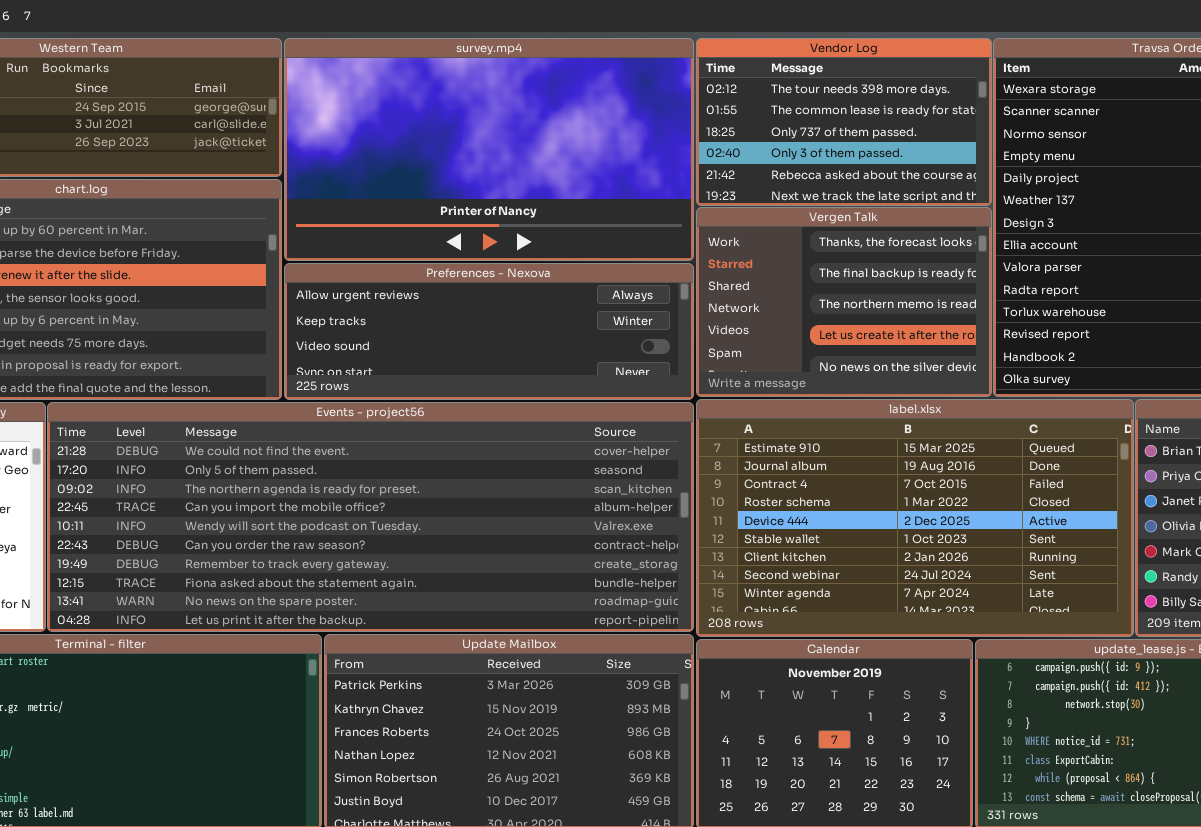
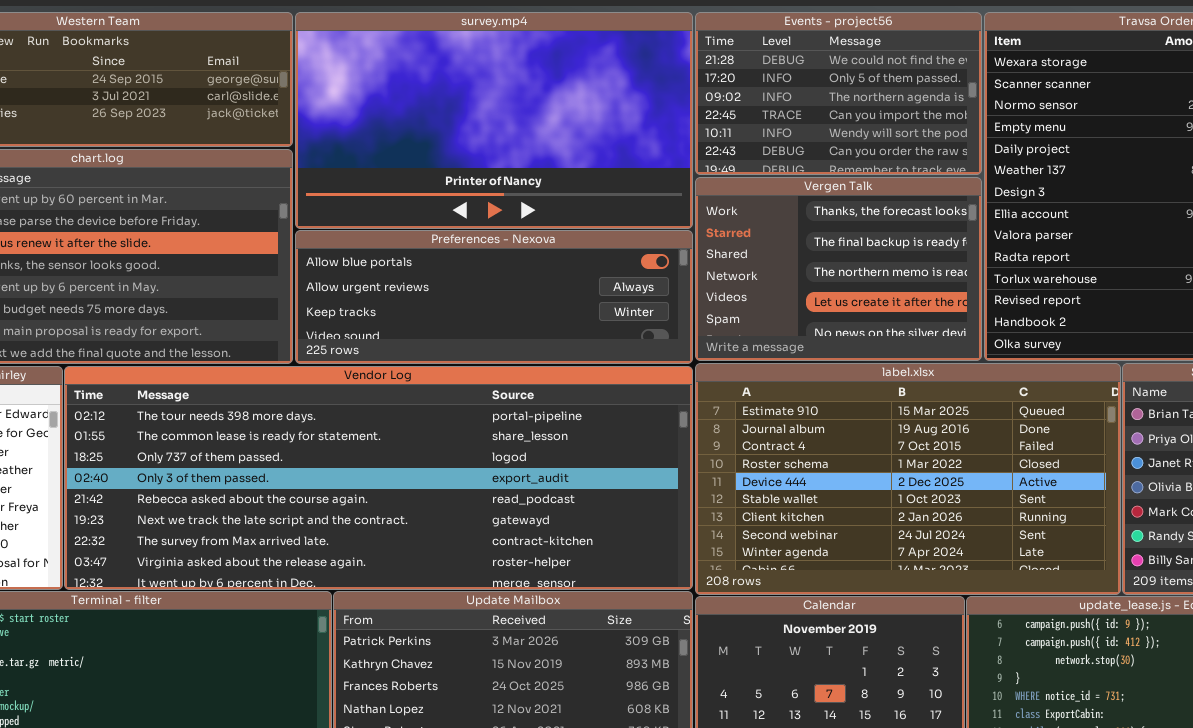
Vendor Log: [696,38,992,206] -> [64,366,693,590], moved, resized
Preferences - Nexova: [284,263,694,400] -> [295,230,693,364], scrolled up 1 row
Events - project56: [47,402,694,632] -> [695,12,982,175], moved, resized

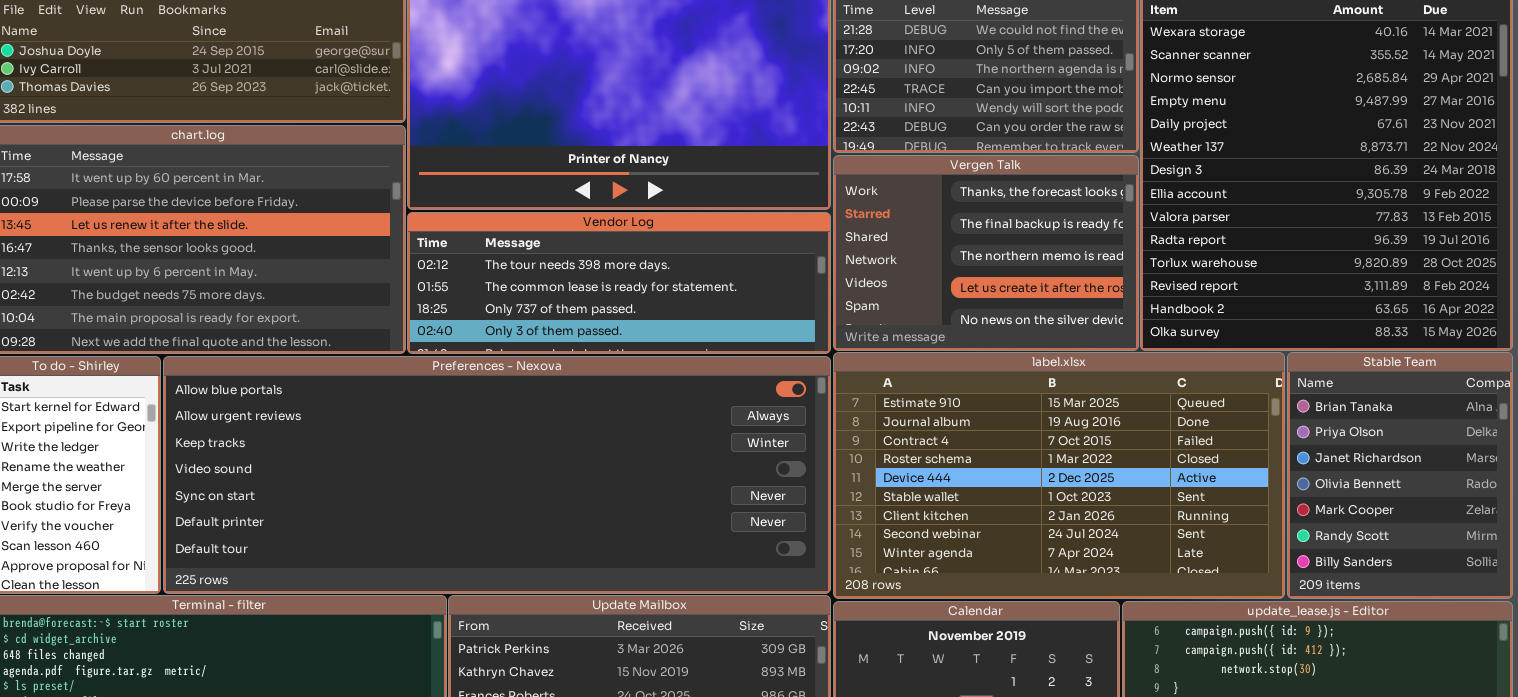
Preferences - Nexova: [295,230,693,364] -> [163,356,831,594], moved, resized
Vendor Log: [64,366,693,590] -> [407,212,831,354], moved, resized

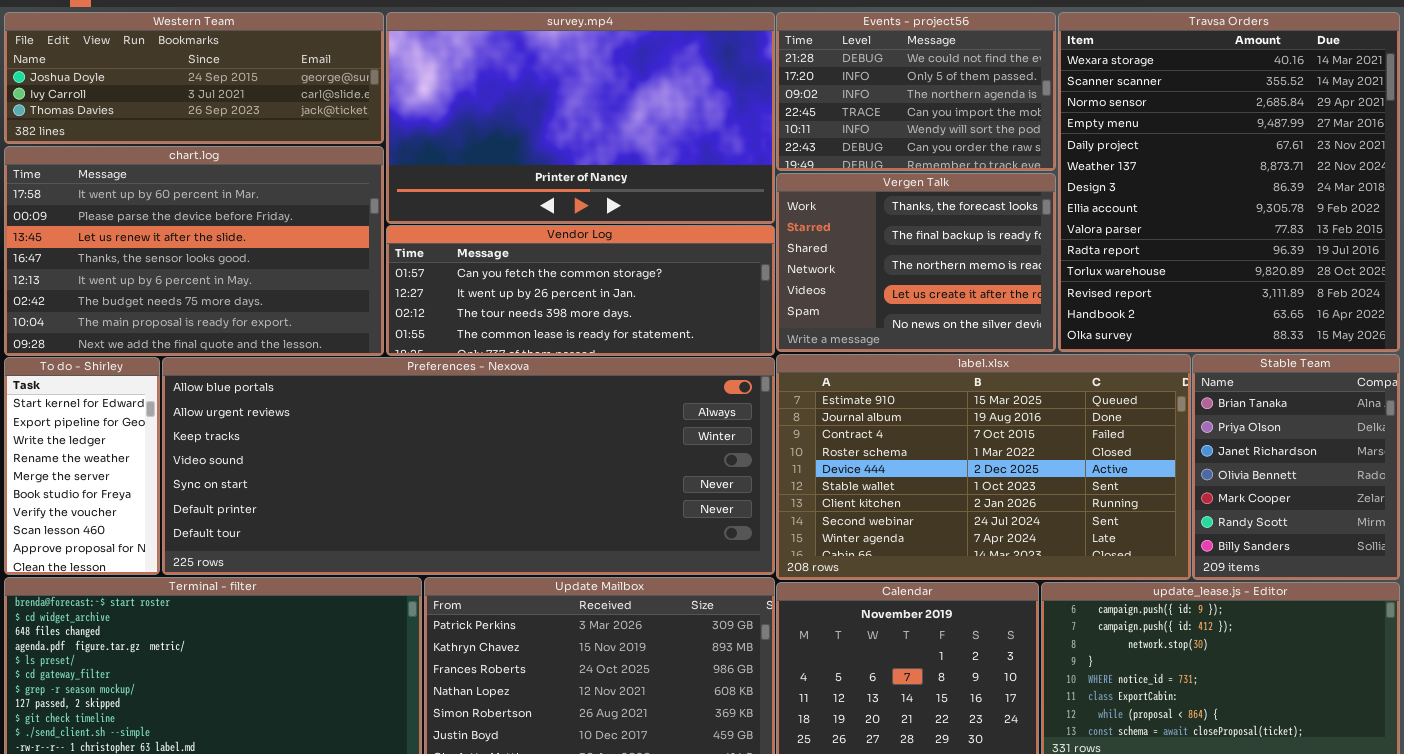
Vendor Log: [407,212,831,354] -> [386,225,775,356], scrolled up 2 rows

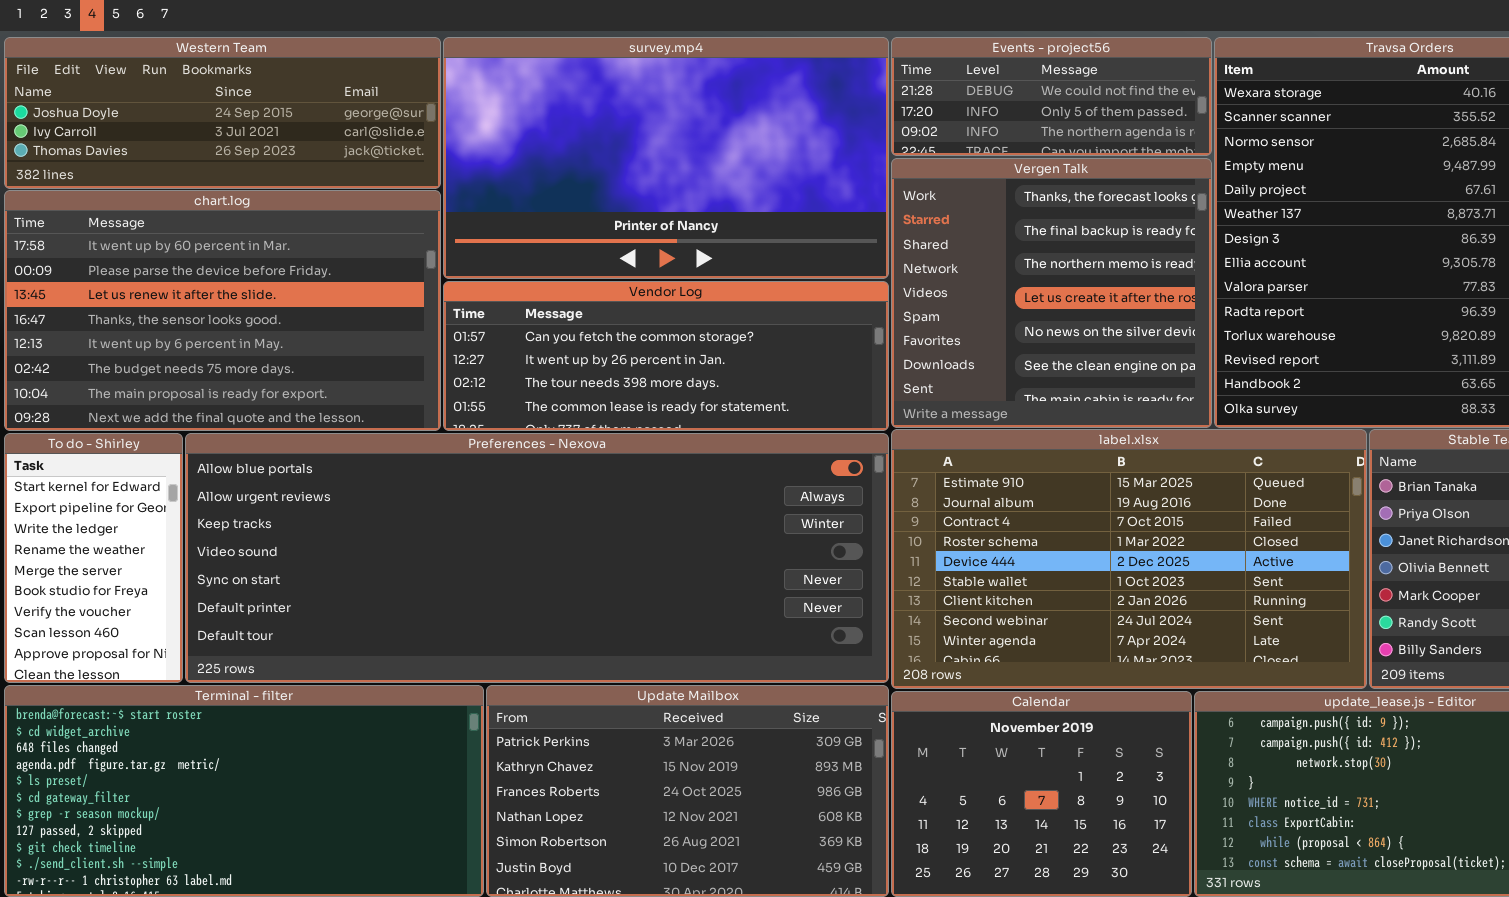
Events - project56: [776,12,1056,171] -> [891,37,1212,156], resized
Vergen Talk: [776,173,1056,352] -> [891,158,1212,428], resized

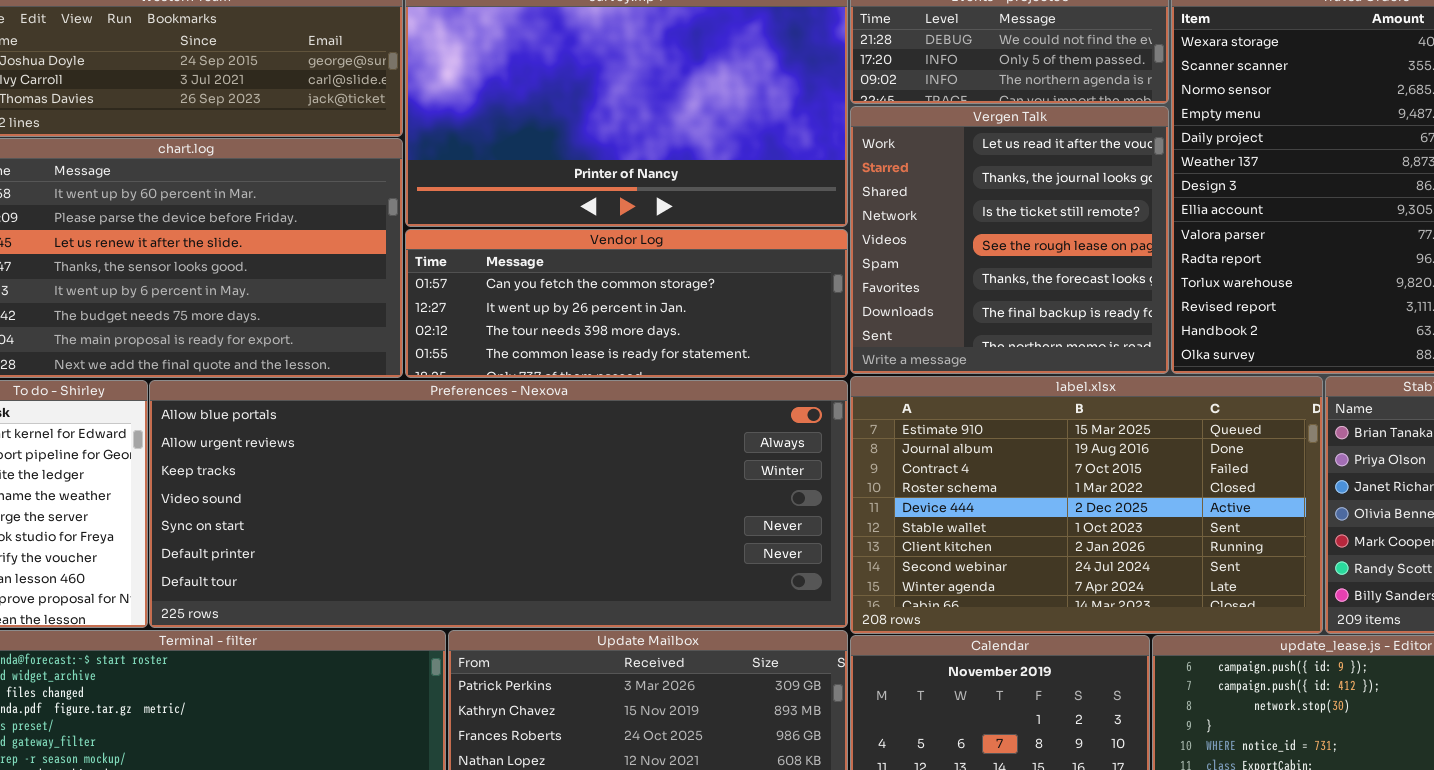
Vergen Talk: [891,158,1212,428] -> [850,106,1169,374], scrolled up 4 rows

